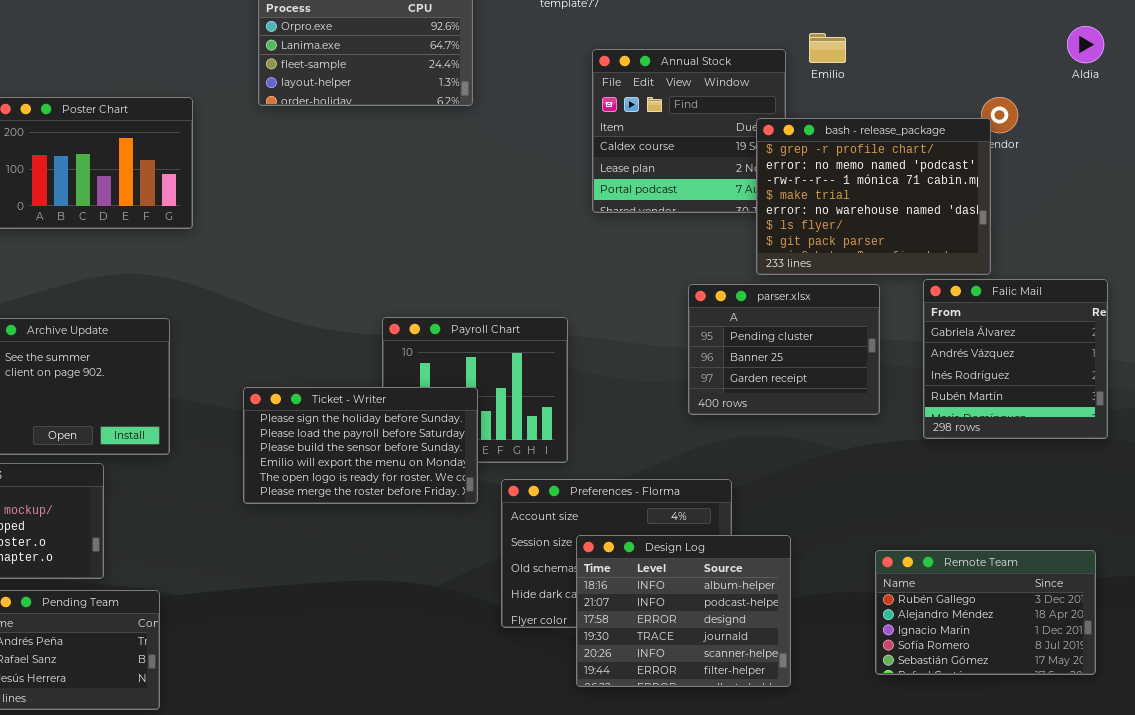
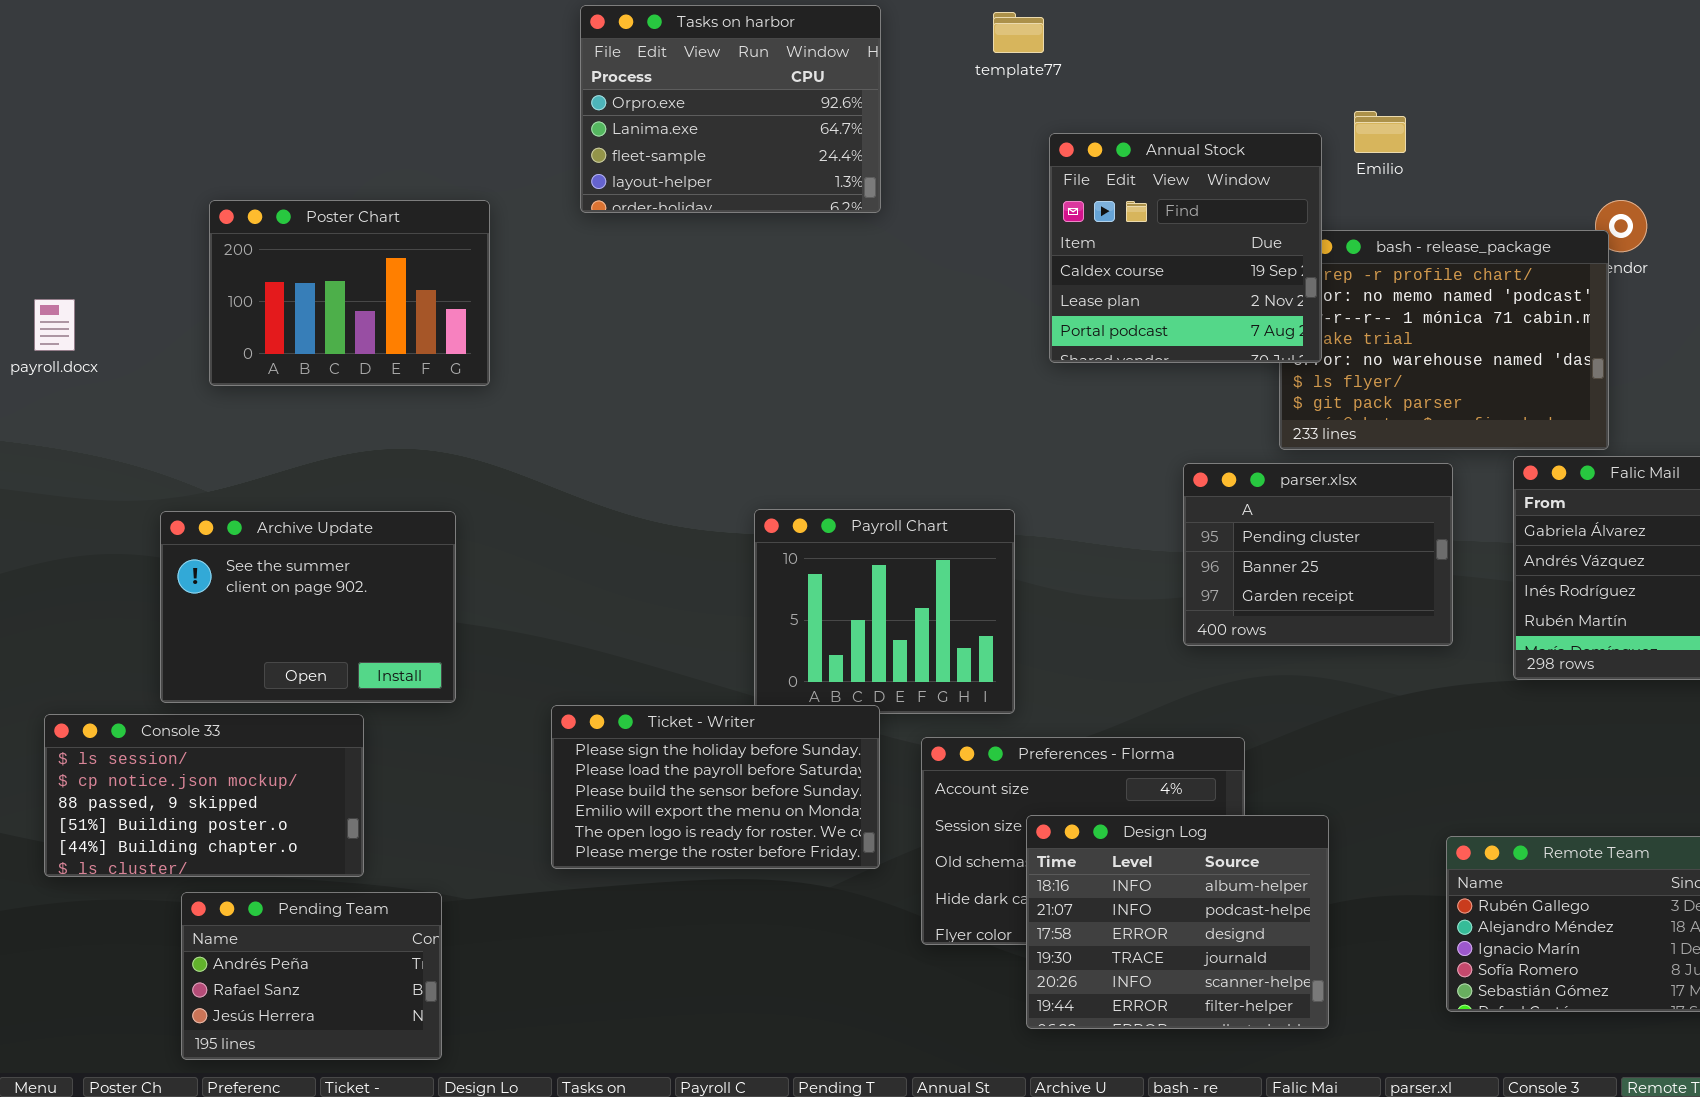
Annual Stock: [592,49,786,213] -> [1049,133,1322,363], raised
Ticket - Writer: [243,387,478,504] -> [551,705,880,869], moved

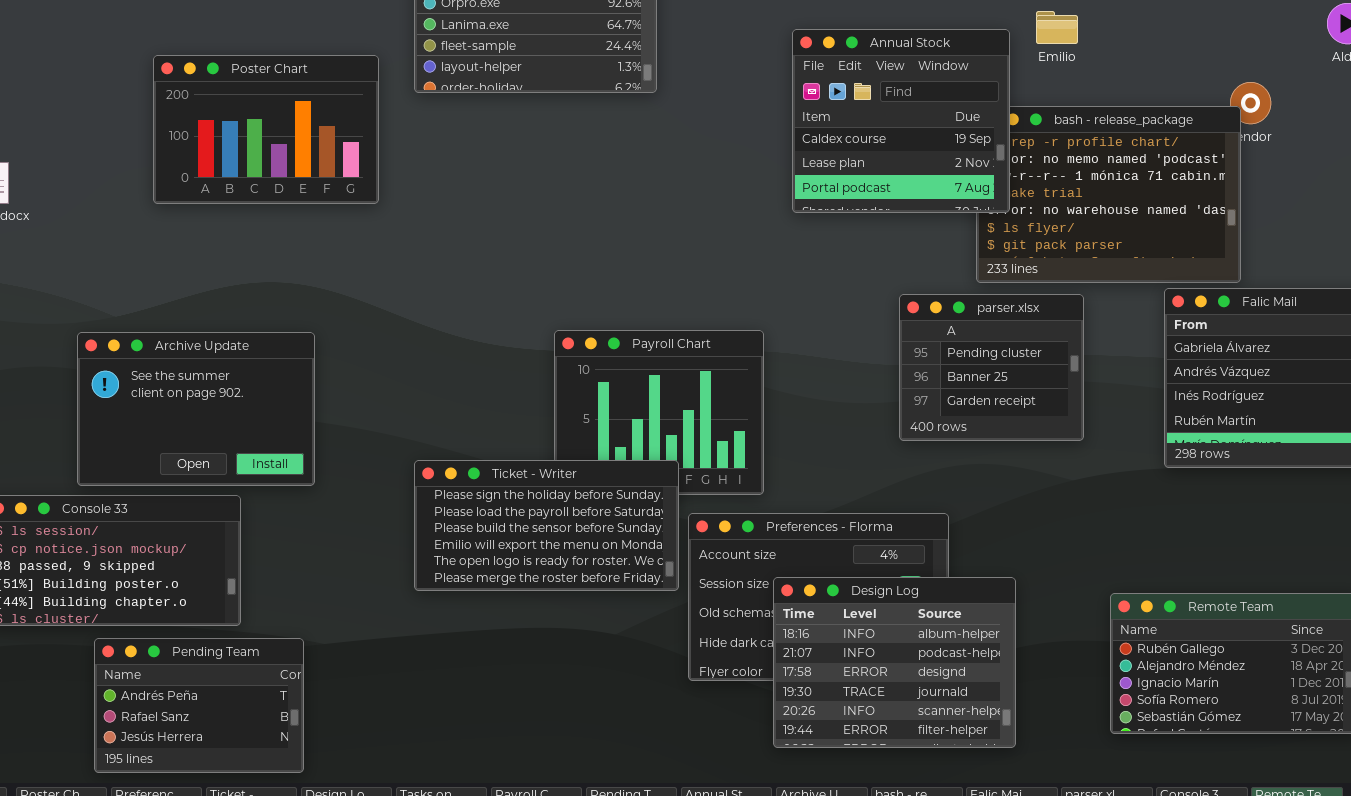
Poster Chart: [209,200,490,386] -> [153,55,379,204], moved
parser.xlsx: [1183,463,1453,646] -> [899,294,1084,441], resized
Ticket - Writer: [551,705,880,869] -> [414,460,679,591], moved

